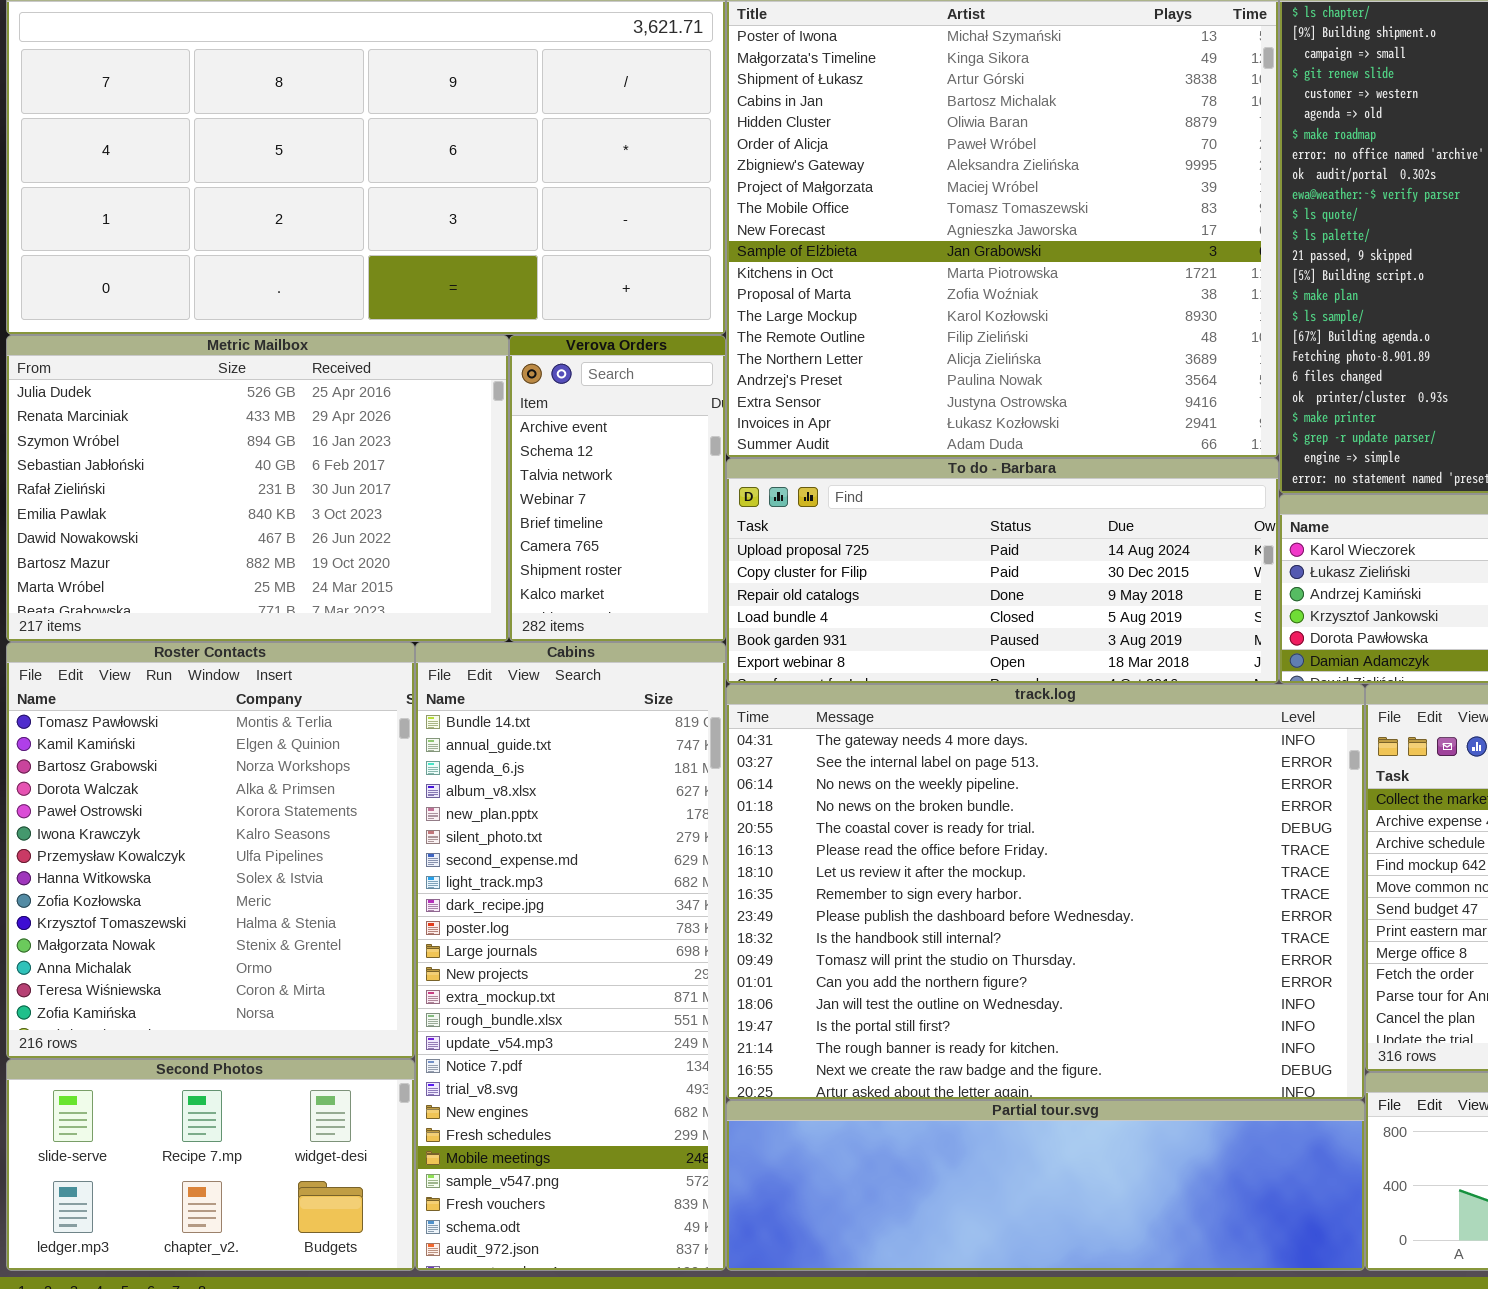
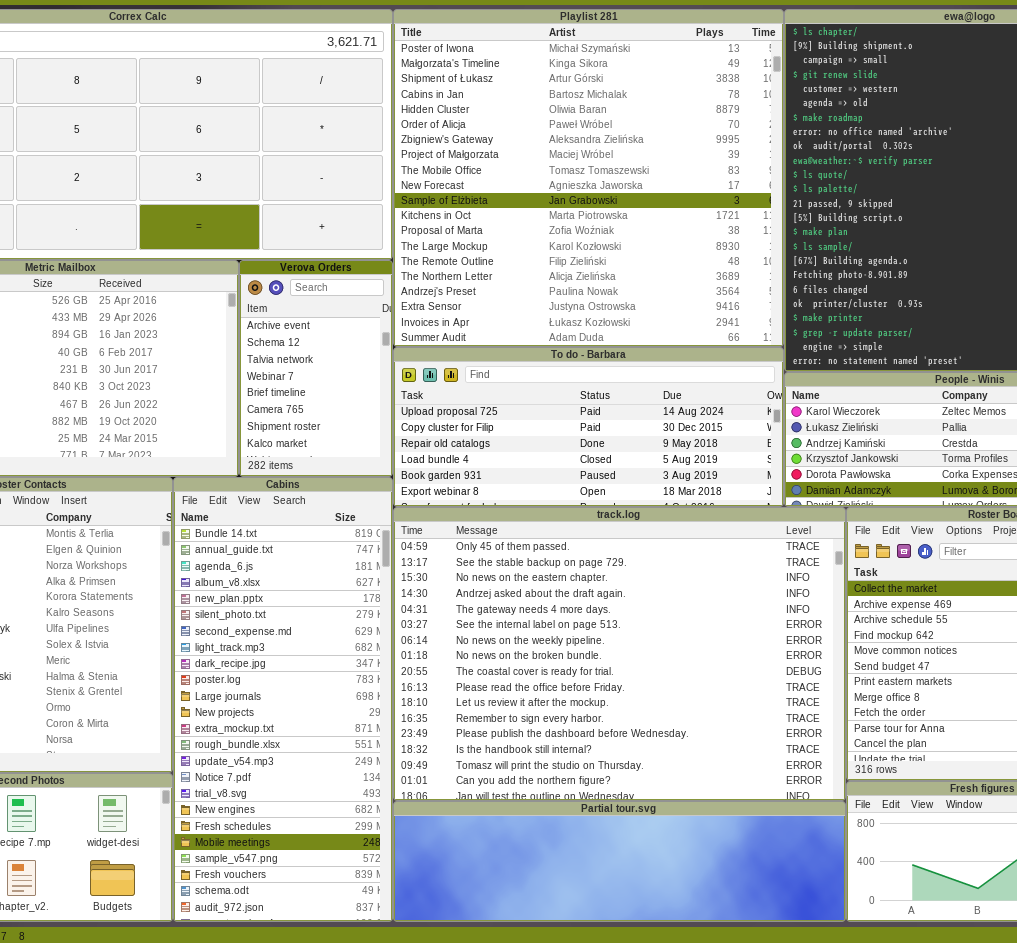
track.log: [726,684,1365,1100] -> [393,507,846,801], scrolled up 4 rows

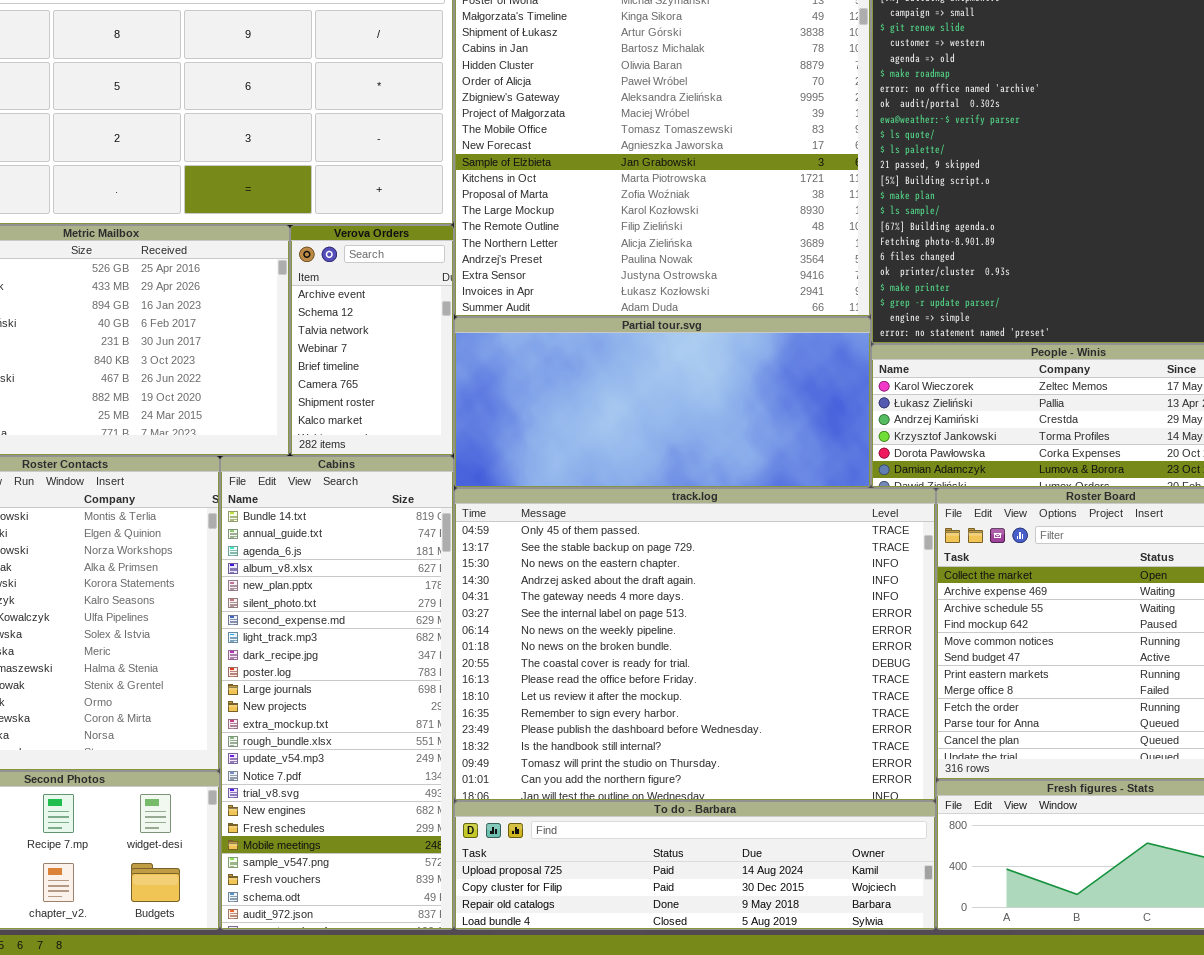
To do - Barbara: [393,347,784,507] -> [454,801,936,930], moved, resized
Partial tour.svg: [393,801,846,922] -> [454,317,871,488], moved, resized

